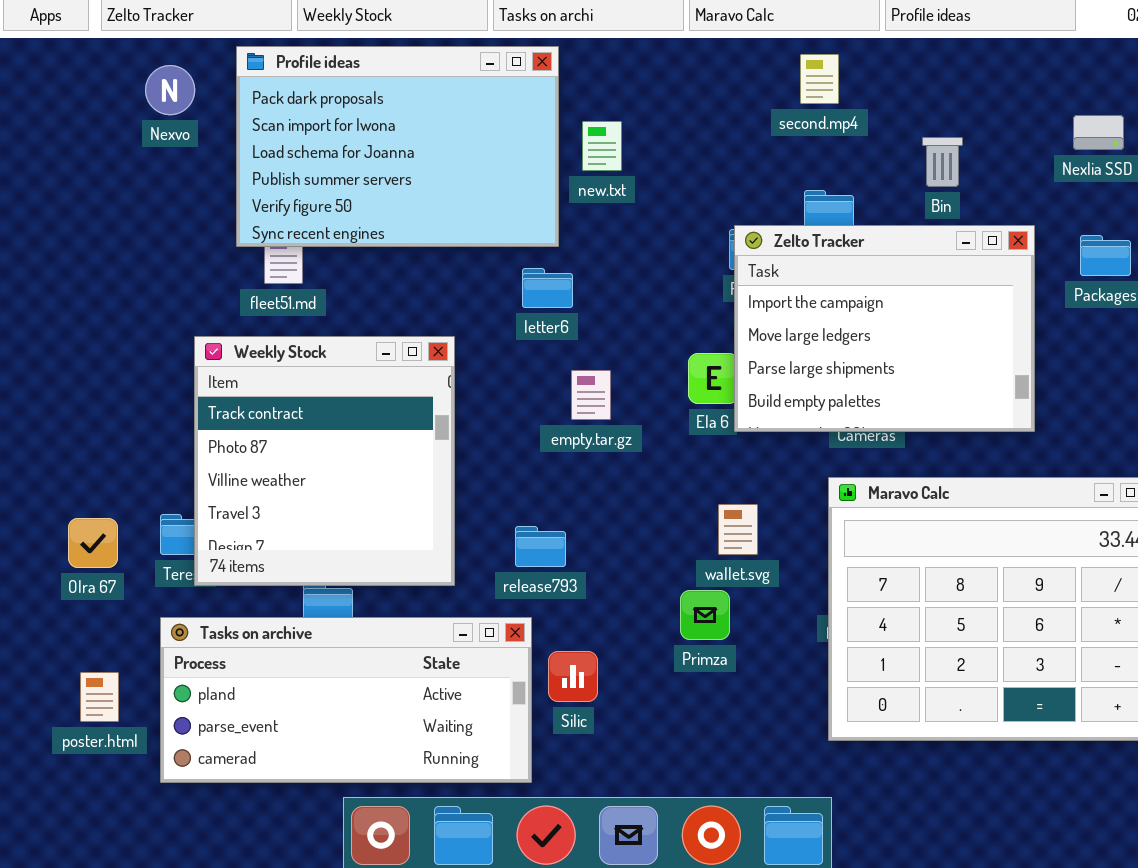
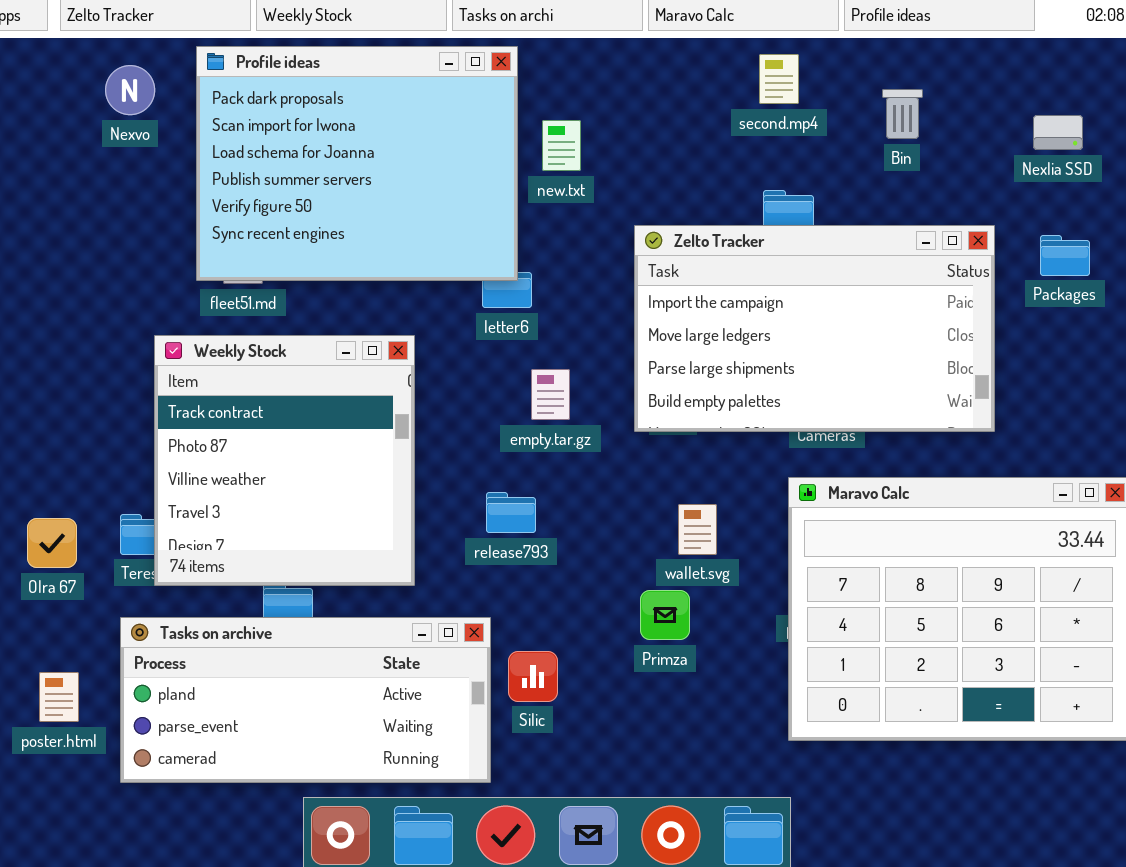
Profile ideas: [236,46,559,247] -> [196,46,518,281], resized
Bin: [922,137,963,187] -> [882,89,923,139], moved
Zelto Tracker: [734,225,1035,432] -> [634,225,995,432], resized
release793: [515,526,566,567] -> [486,492,536,533], moved

